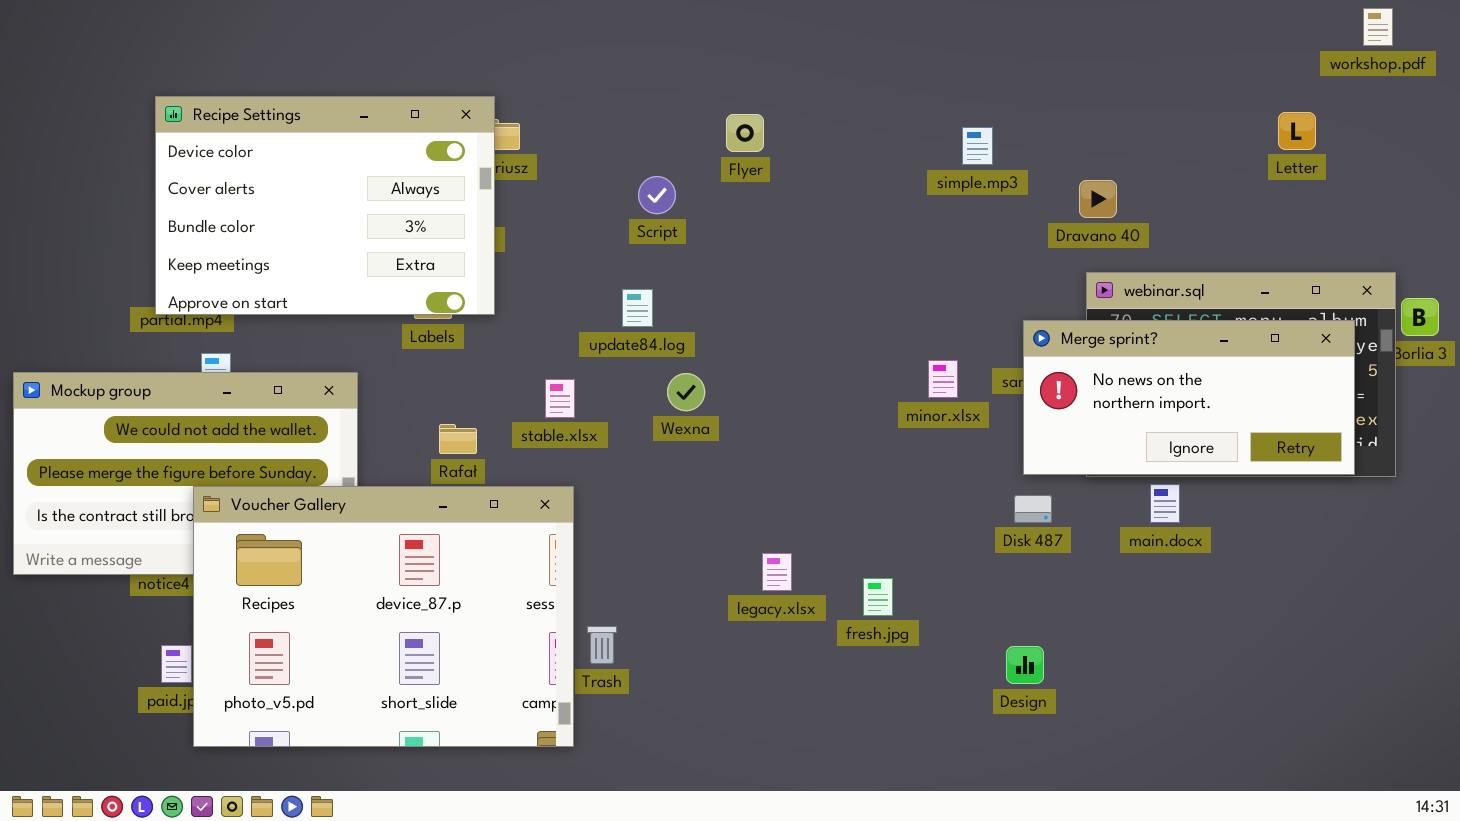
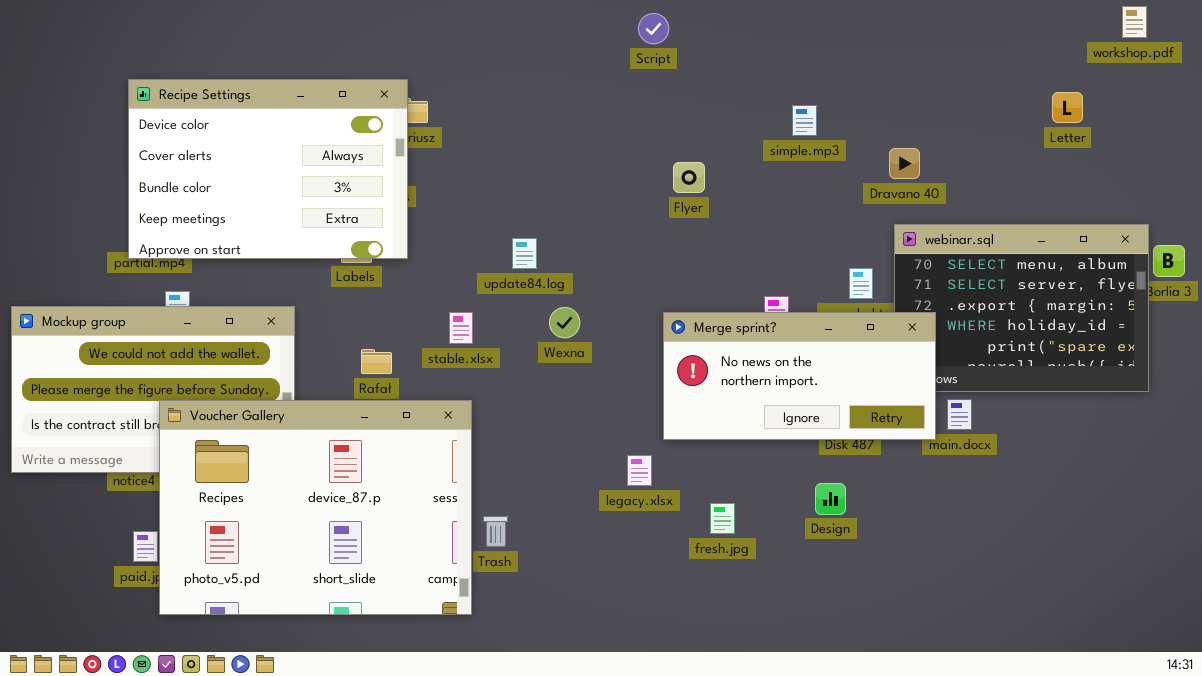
Flyer: [726,114,764,152] -> [673,162,705,193], moved
Script: [638,176,676,214] -> [638,13,669,44], moved
Merge sprint?: [1023,320,1355,475] -> [663,312,936,440], moved
fresh.jpg: [863,578,893,616] -> [710,503,735,534], moved
Design: [1006,646,1044,684] -> [815,483,846,515], moved

